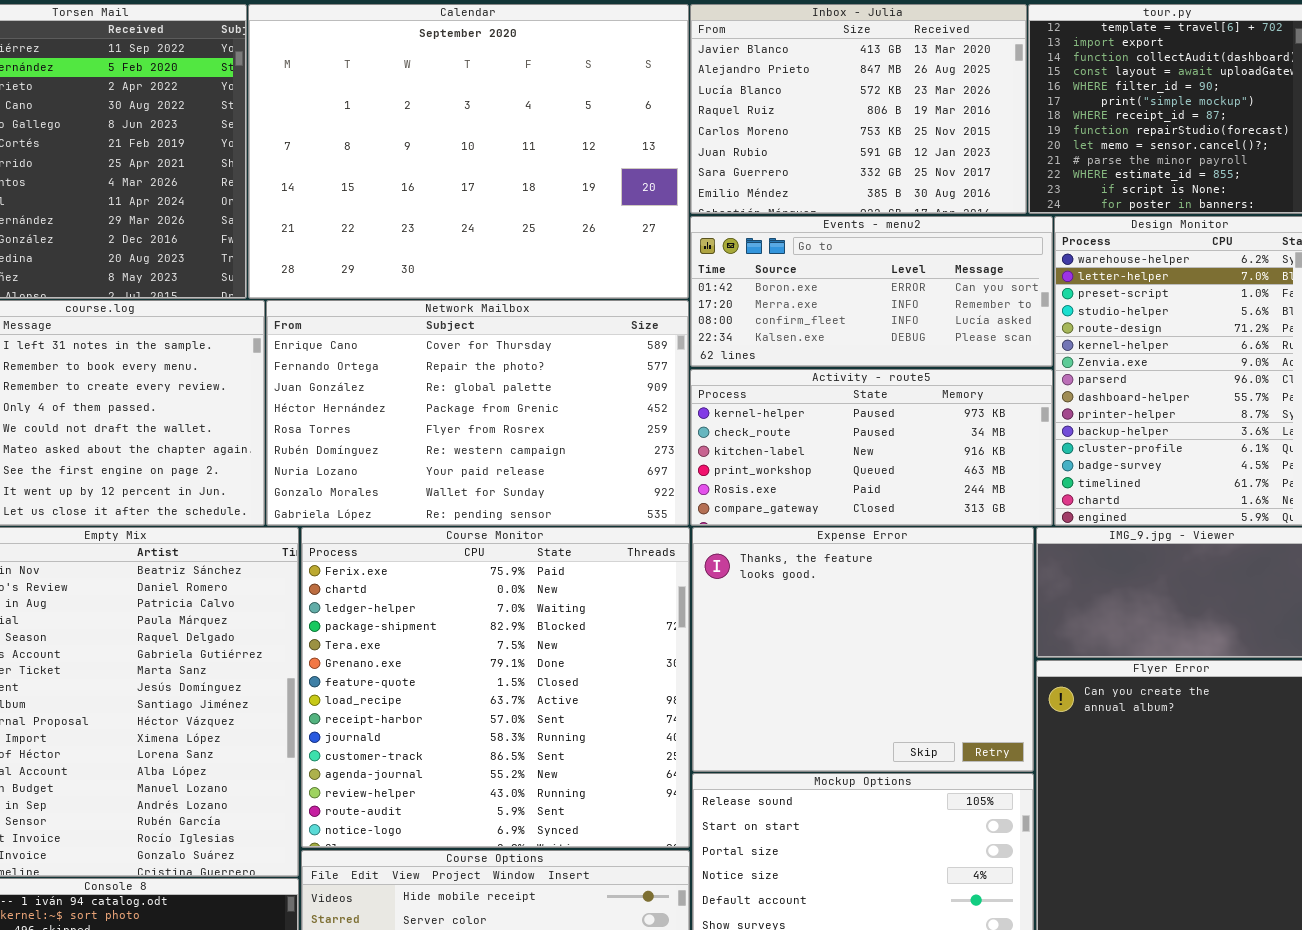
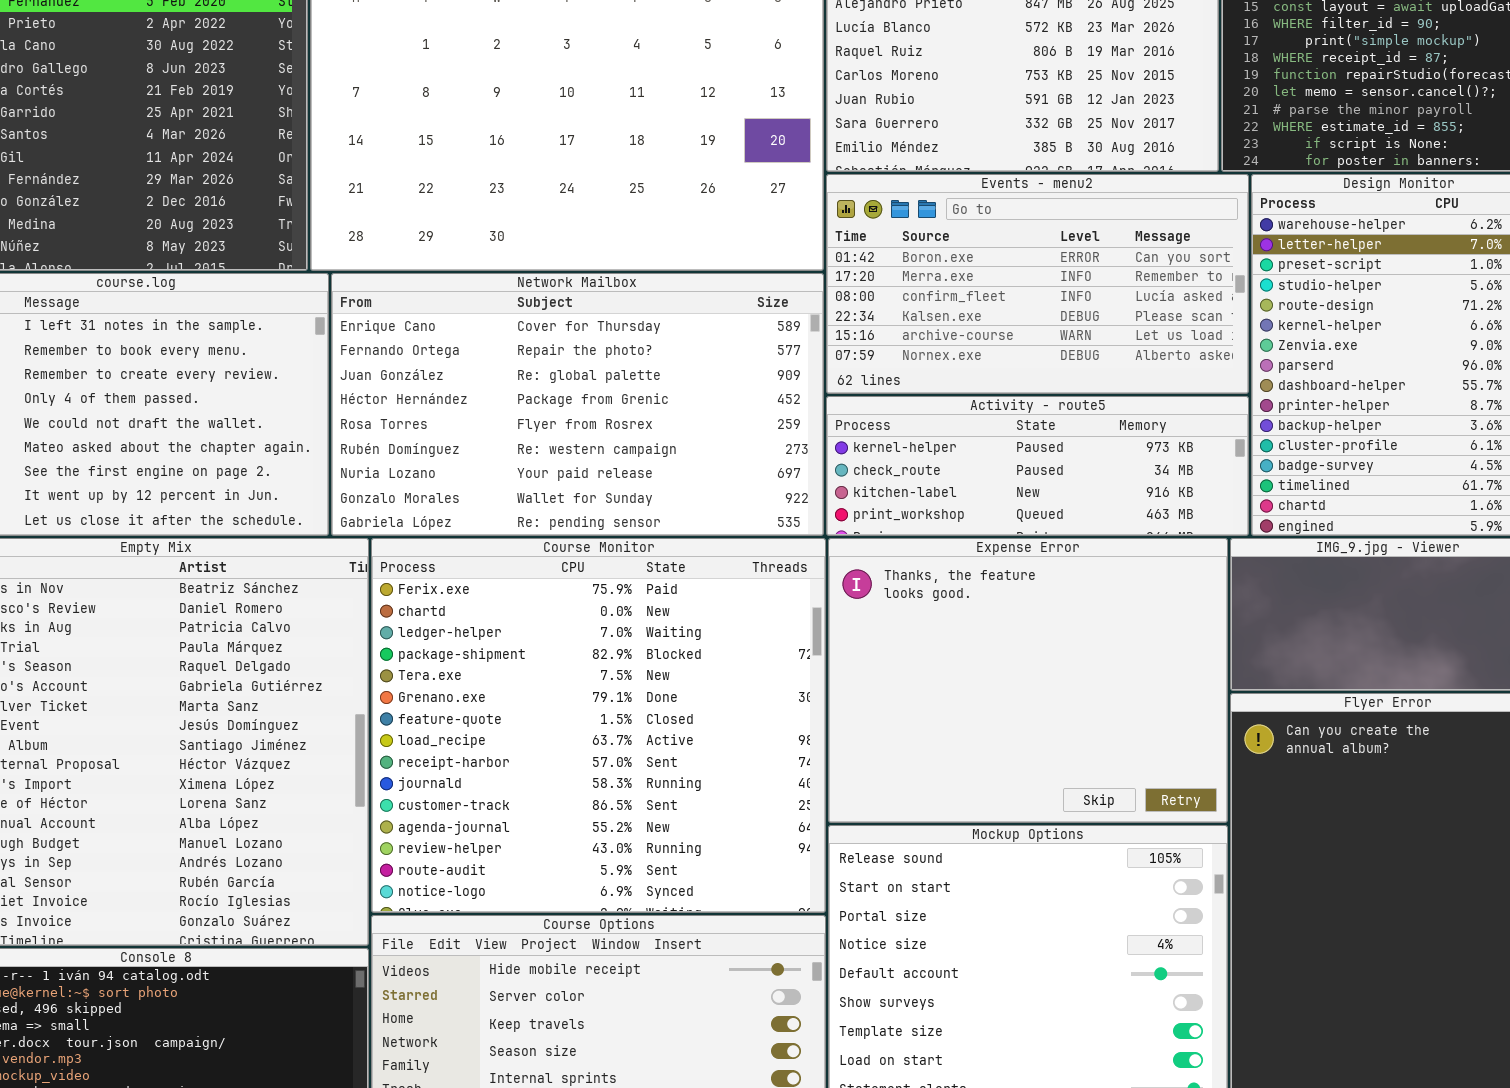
Events - menu2: [690,216,1053,367] -> [826,174,1249,394], resized
Activity - route5: [690,369,1053,526] -> [826,396,1249,536], resized

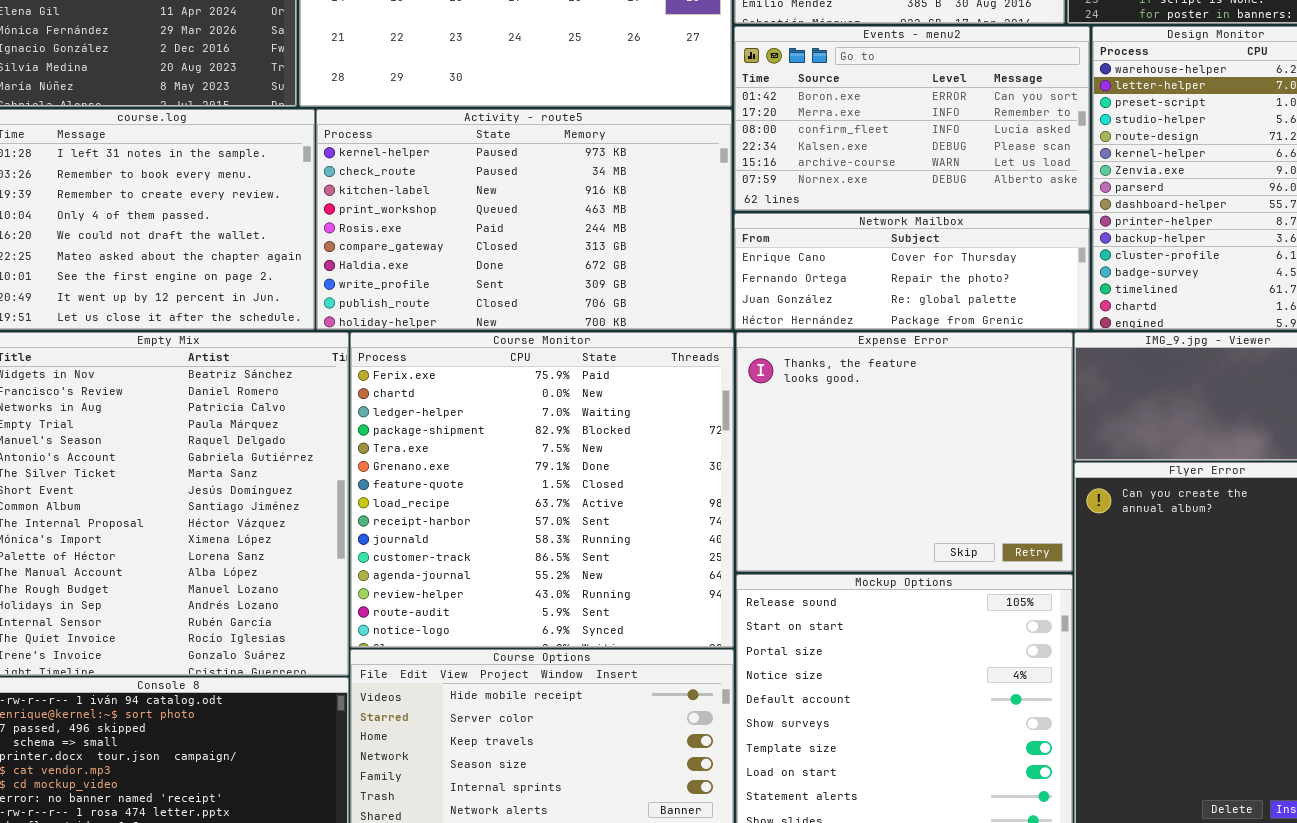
Network Mailbox: [331,273,824,536] -> [734,213,1090,330], moved, resized
Activity - route5: [826,396,1249,536] -> [316,109,732,330], moved, resized

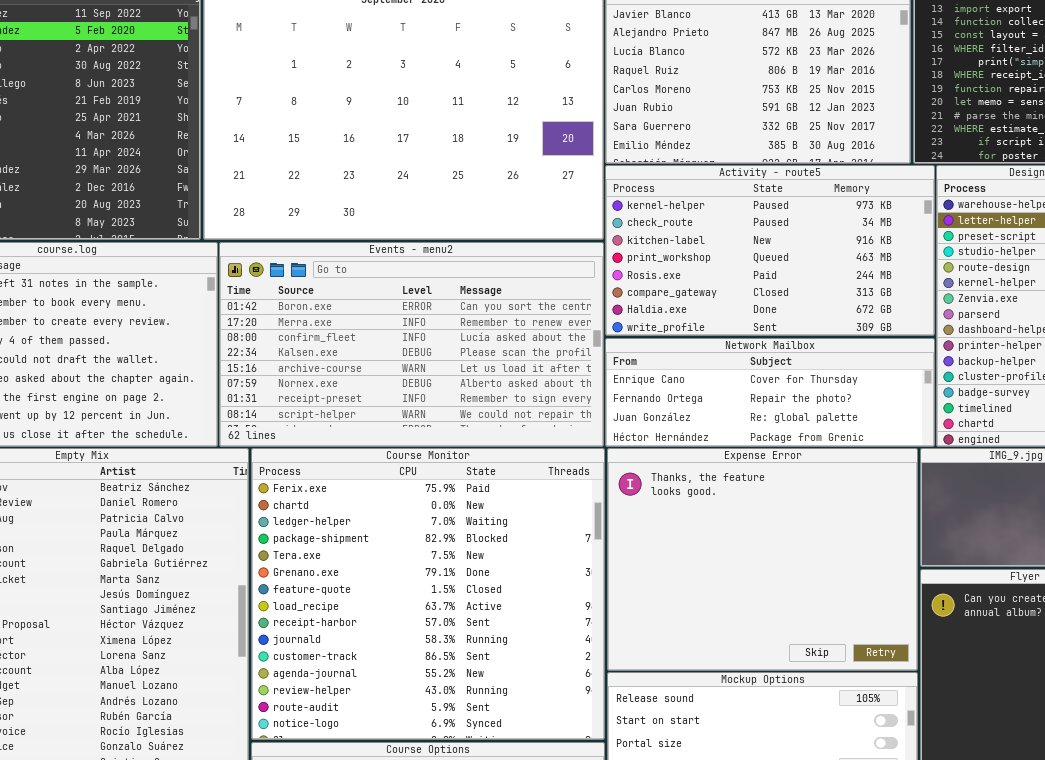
Events - menu2: [734,26,1090,211] -> [219,242,604,447], moved, resized
Activity - route5: [316,109,732,330] -> [605,165,935,336], moved, resized

